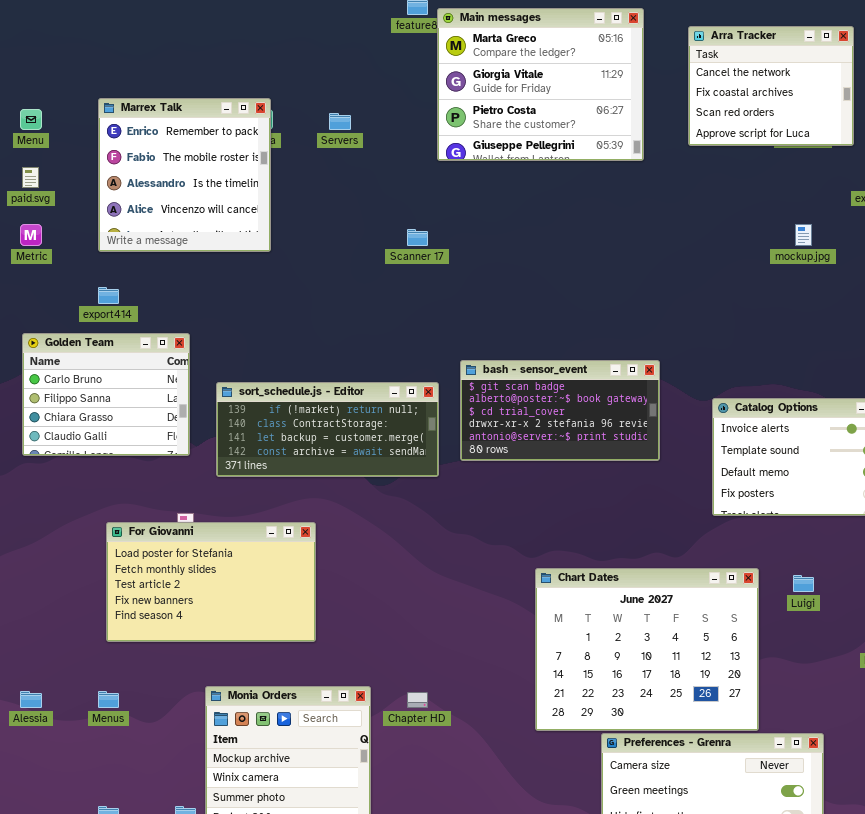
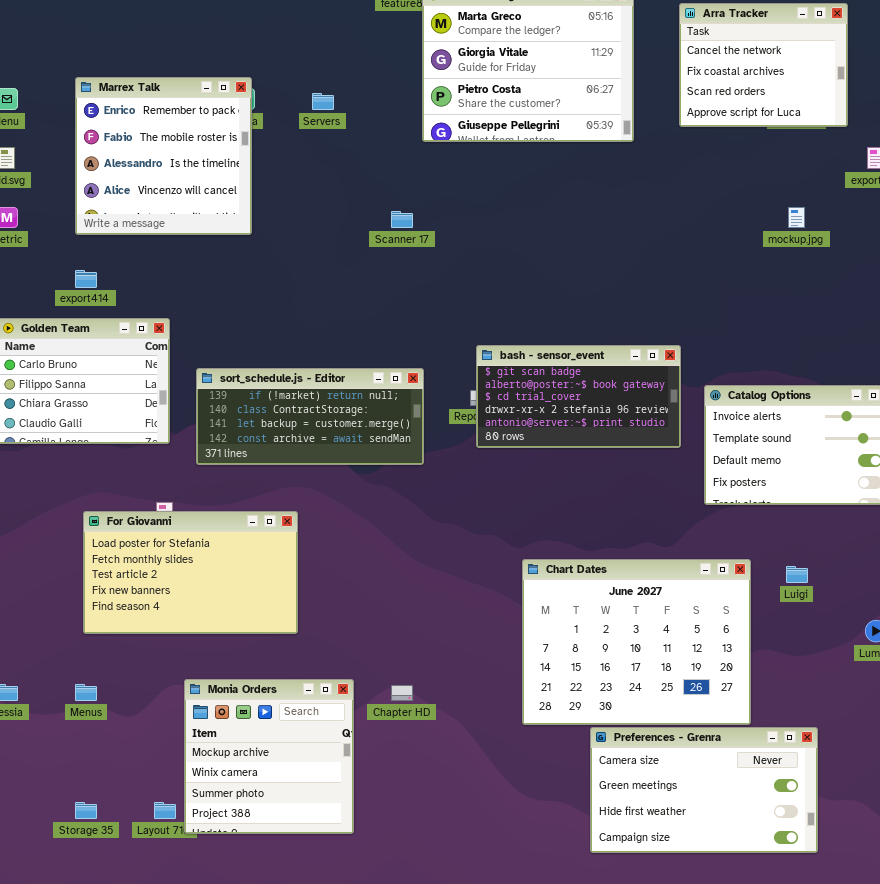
bash - sensor_event: [460,360,660,461] -> [476,345,681,448], moved

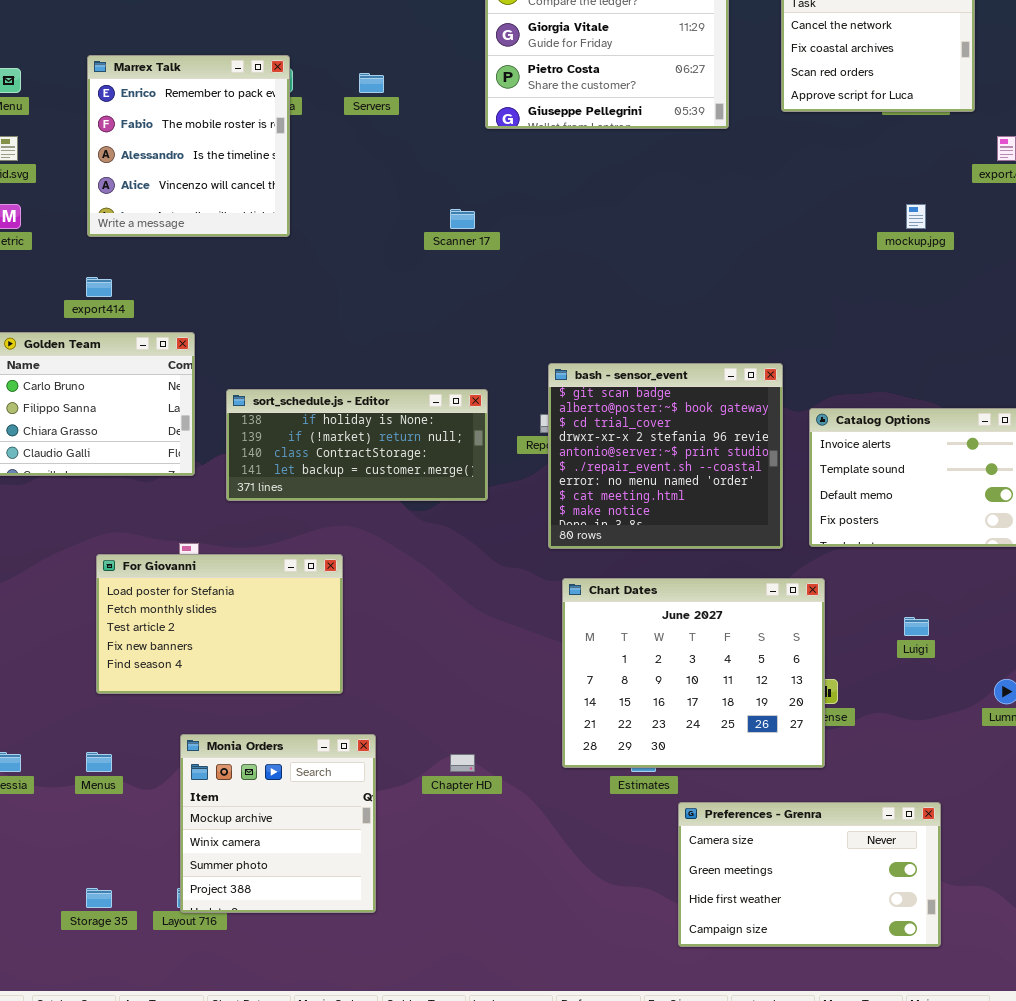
bash - sensor_event: [476,345,681,448] -> [548,363,783,549], resized
sort_schedule.js - Editor: [196,368,424,465] -> [226,389,488,501], scrolled up 1 row
Chart Dates: [522,559,751,725] -> [562,578,825,768], moved
Monia Orders: [184,679,354,834] -> [180,734,376,913], moved

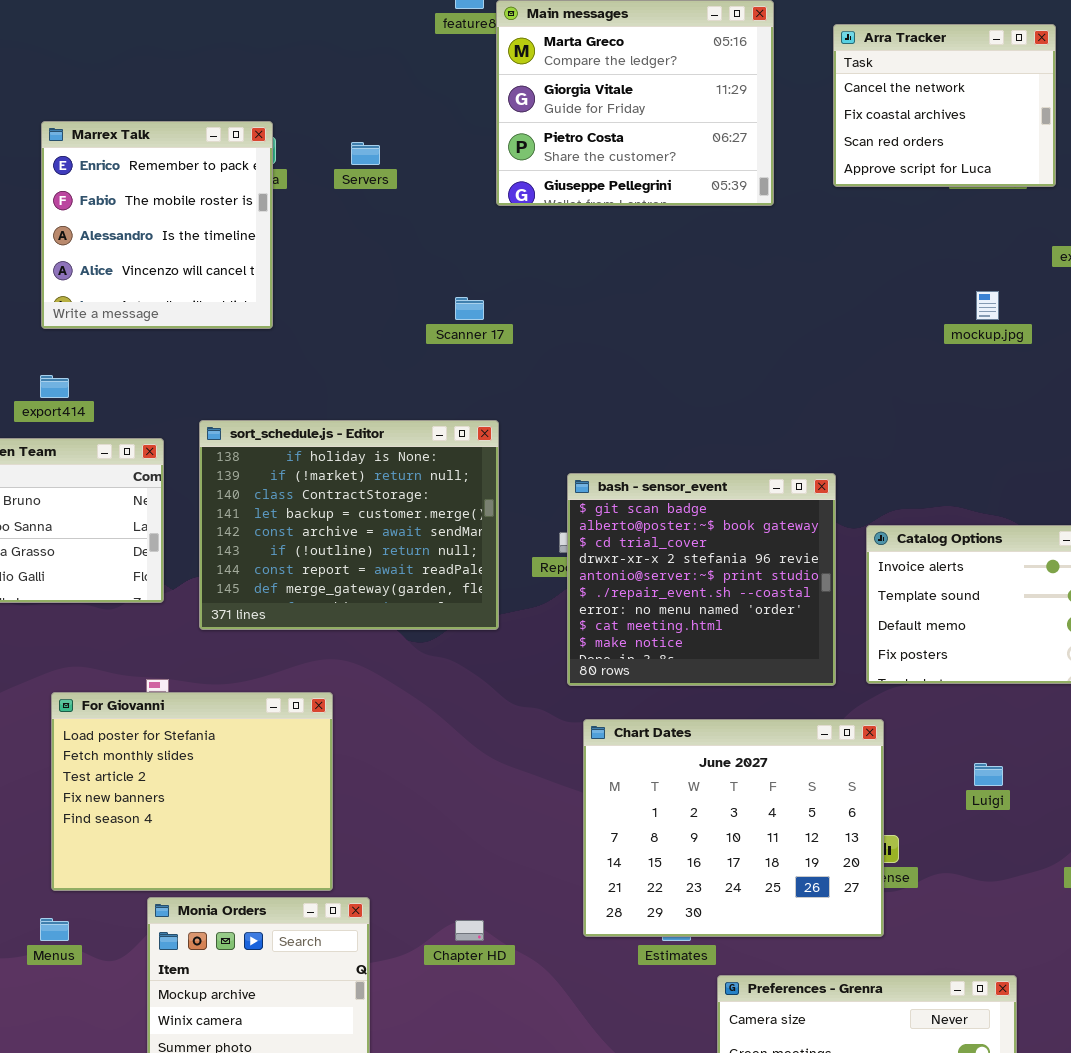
sort_schedule.js - Editor: [226,389,488,501] -> [199,420,499,630], resized
For Giovanni: [96,554,343,694] -> [51,692,333,891], resized

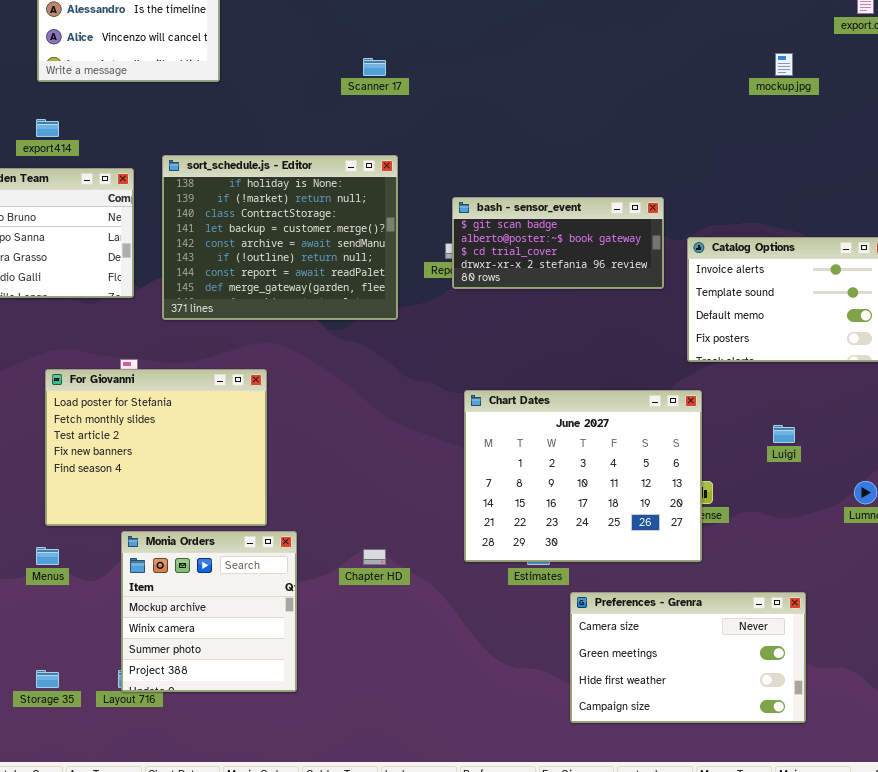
bash - sensor_event: [567,473,836,686] -> [452,197,664,289], resized

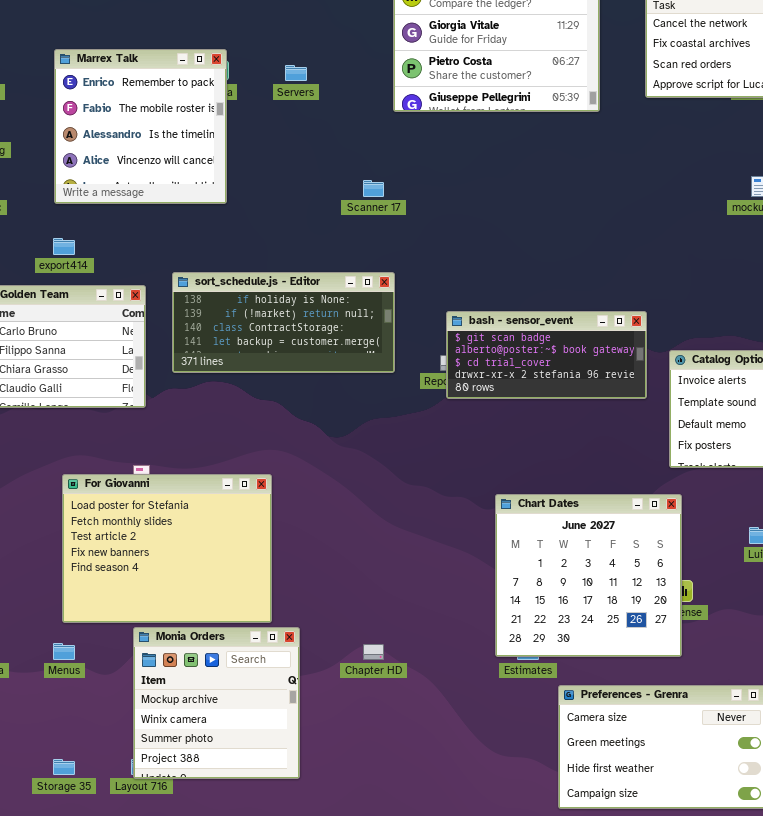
sort_schedule.js - Editor: [162,155,398,320] -> [172,272,395,373], resized
Chart Dates: [464,390,702,562] -> [495,494,682,657], resized

